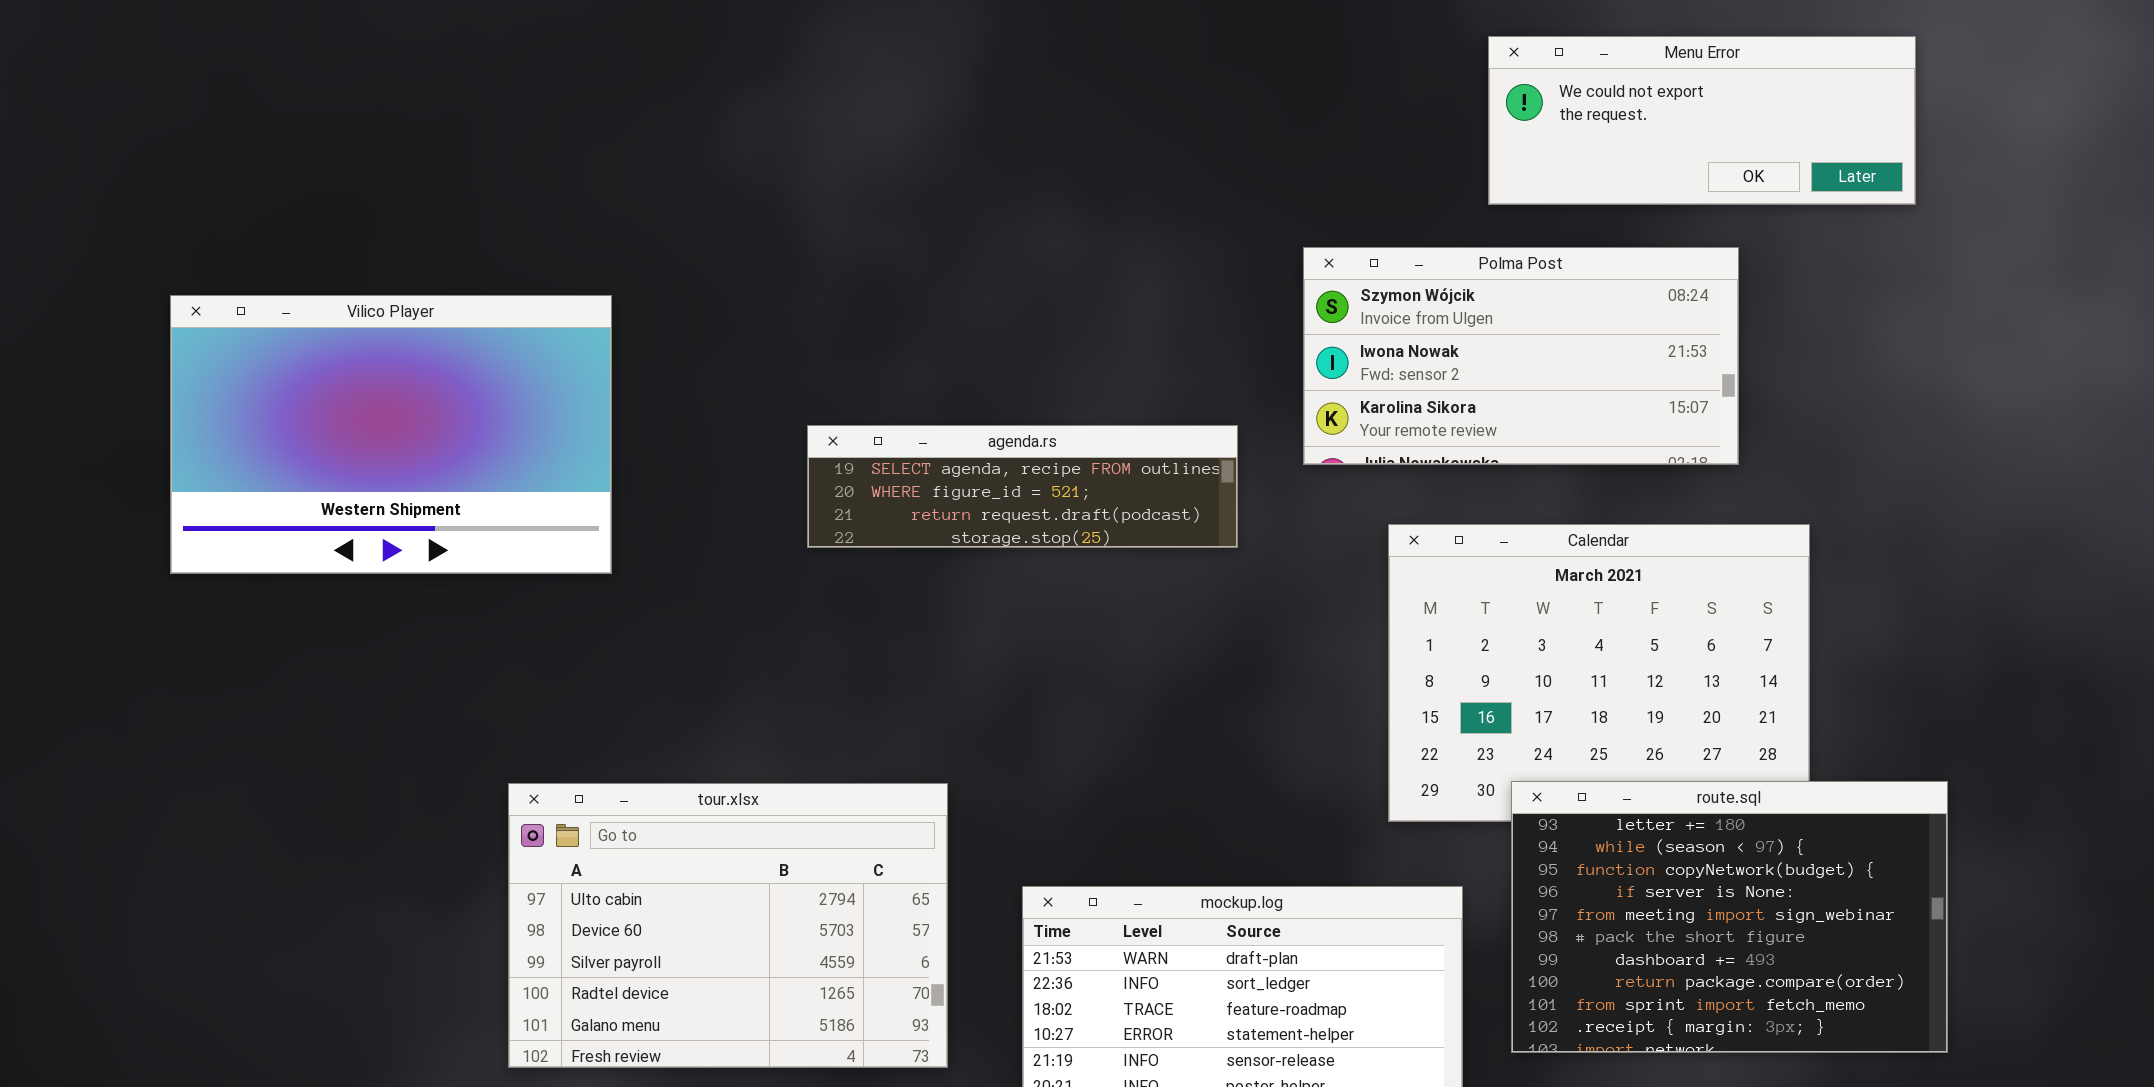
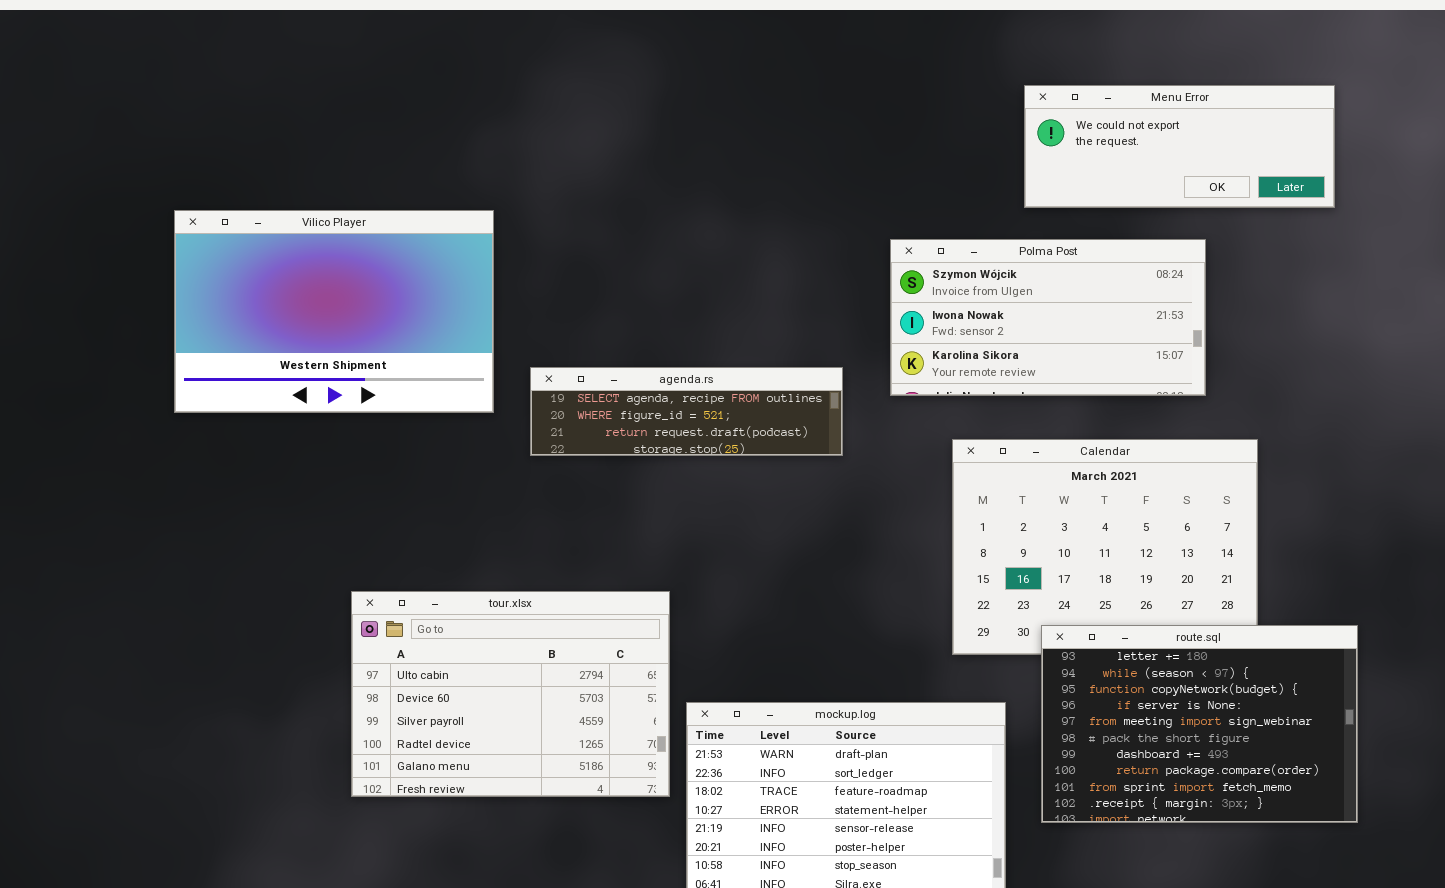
Vilico Player: [170,295,612,574] -> [174,210,494,413], moved
tour.xlsx: [508,783,948,1068] -> [351,591,670,797], moved

